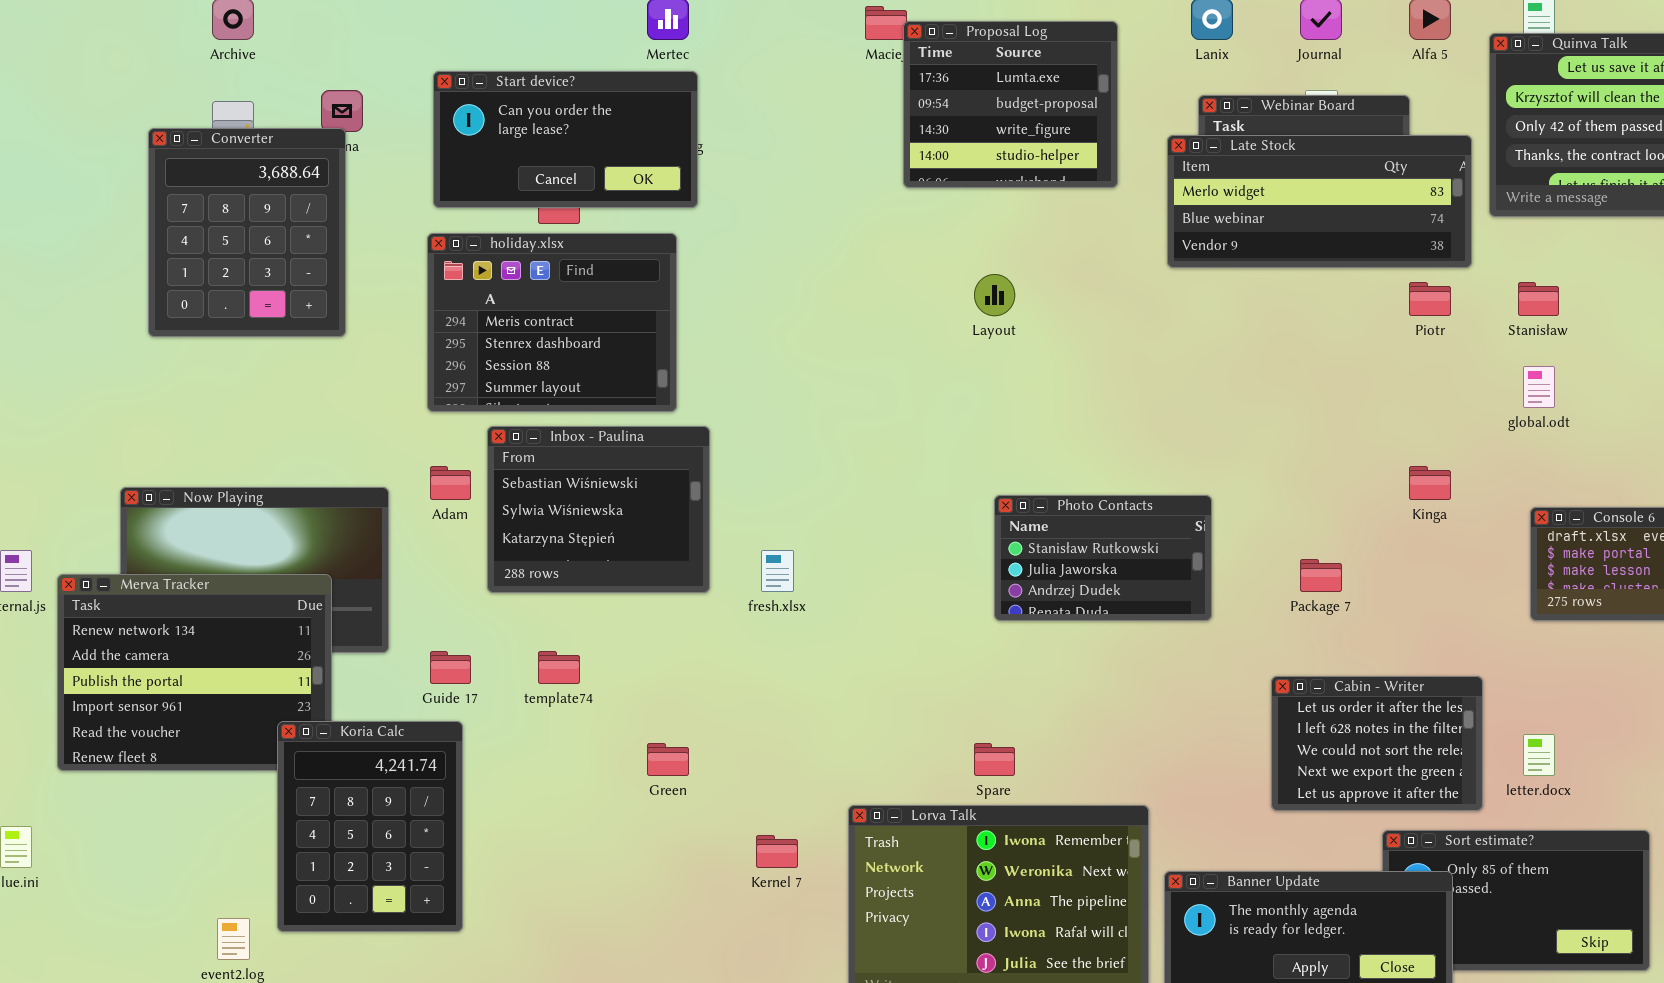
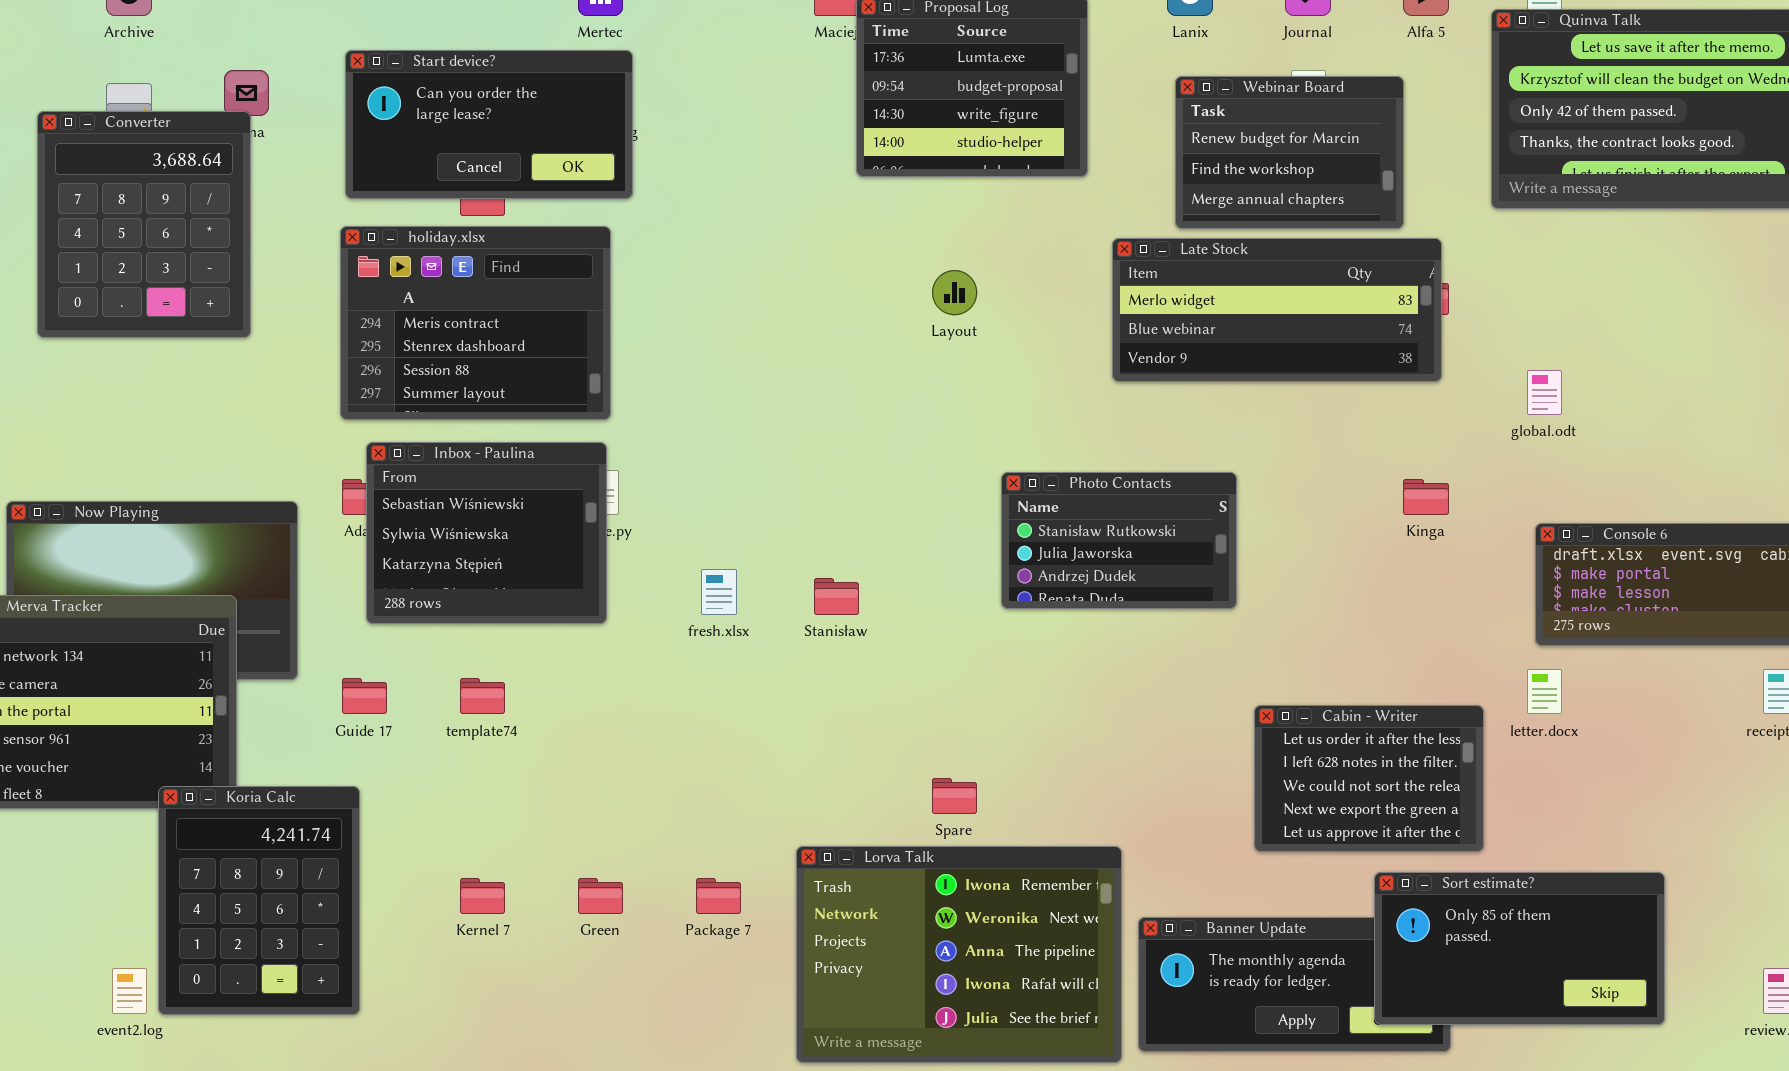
Late Stock: [1167,135,1472,268] -> [1112,238,1442,382], moved
Stanisław: [1518,282,1559,316] -> [814,578,859,615], moved
Inbox - Paulina: [487,426,710,593] -> [366,442,607,624], moved
Photo Contacts: [994,495,1212,621] -> [1001,472,1237,609], moved
Package 7: [1300,559,1342,592] -> [696,878,741,914], moved
Koria Calc: [277,721,463,932] -> [158,786,360,1015], moved
letter.docx: [1523,734,1555,776] -> [1527,669,1562,714], moved
Green: [647,743,689,776] -> [578,878,623,914], moved
Sort estimate?: [1382,830,1650,971] -> [1374,872,1665,1025], raised
Kernel 7: [756,835,798,868] -> [460,878,505,914], moved

